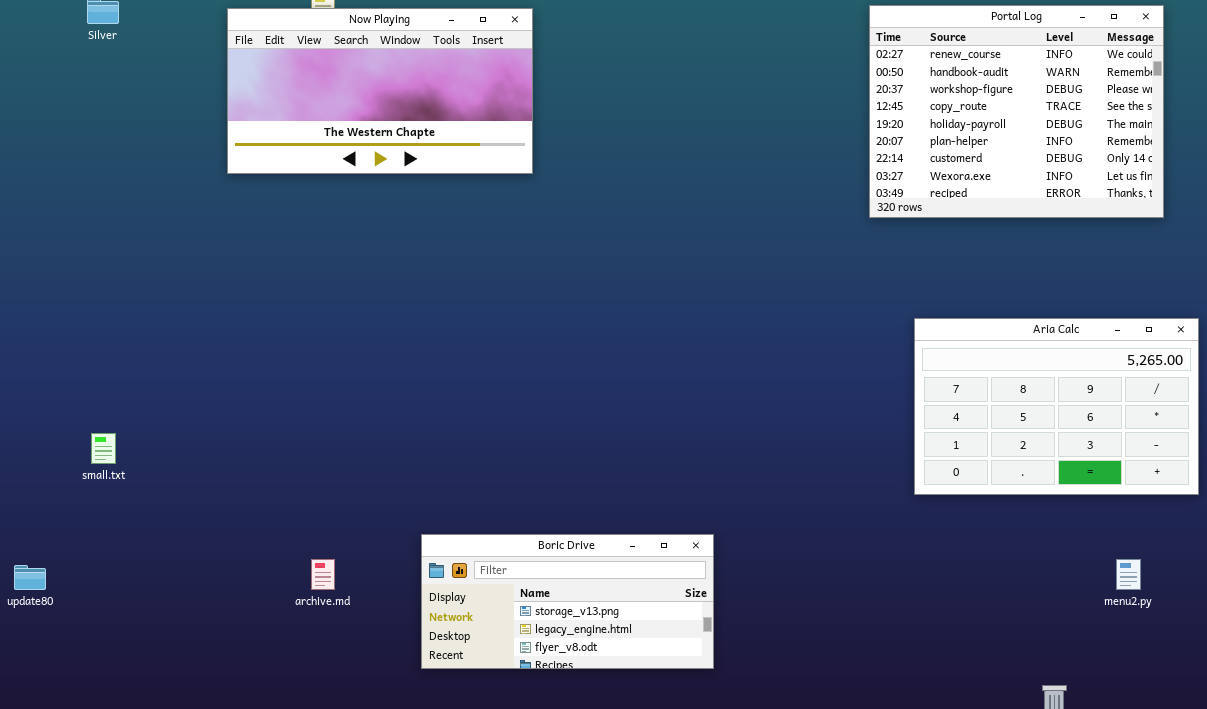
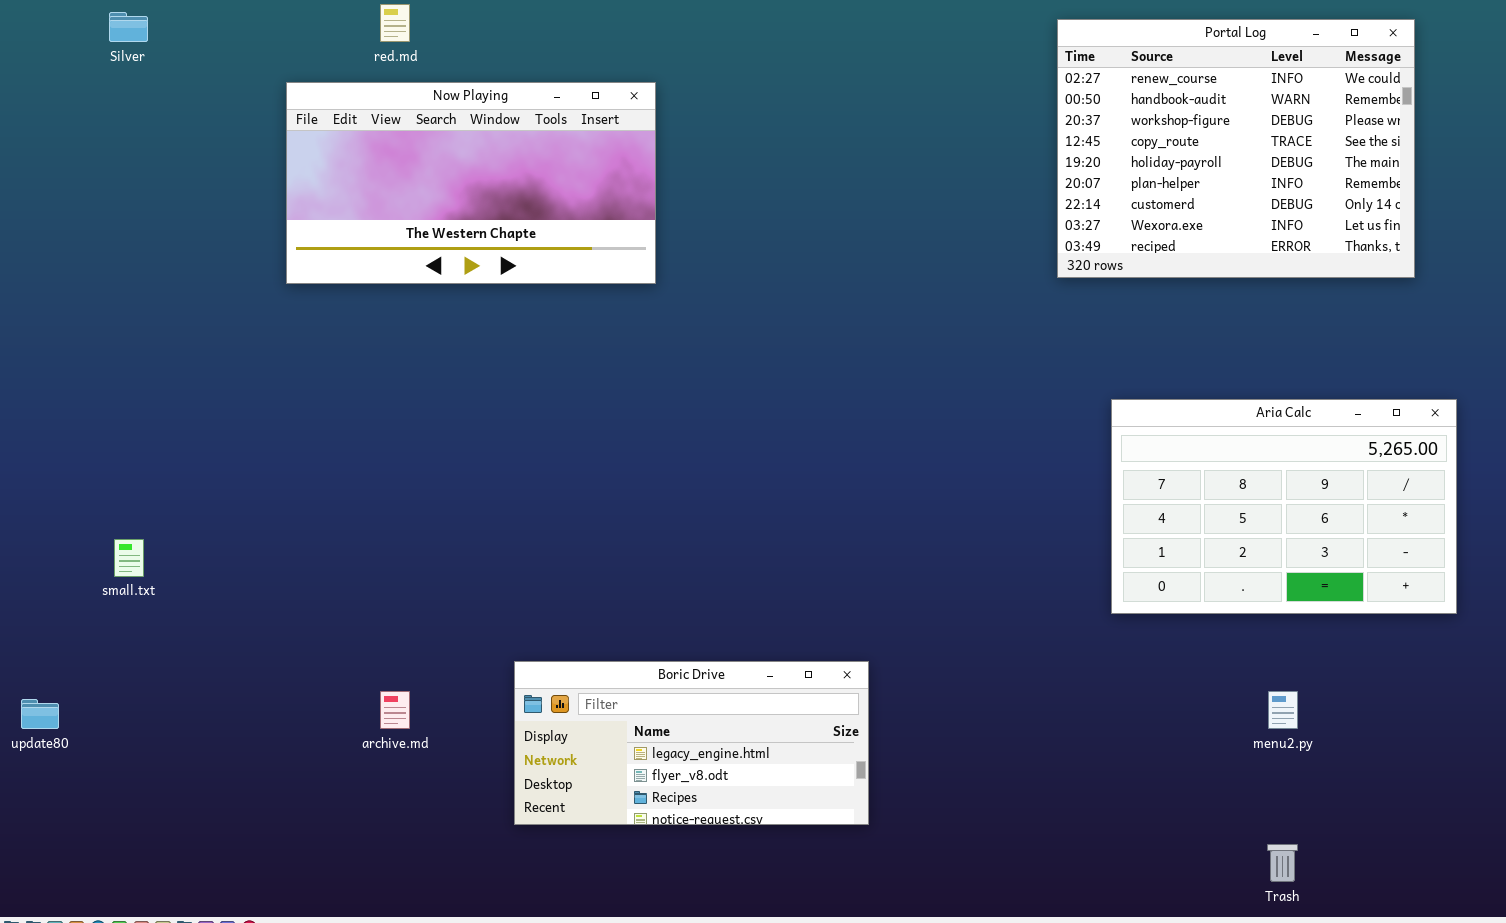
Now Playing: [227,8,533,174] -> [286,82,656,284], moved
Boric Drive: [421,534,714,669] -> [514,661,869,825], scrolled down 1 row
menu2.py: [1116,559,1141,590] -> [1268,691,1298,729], moved

